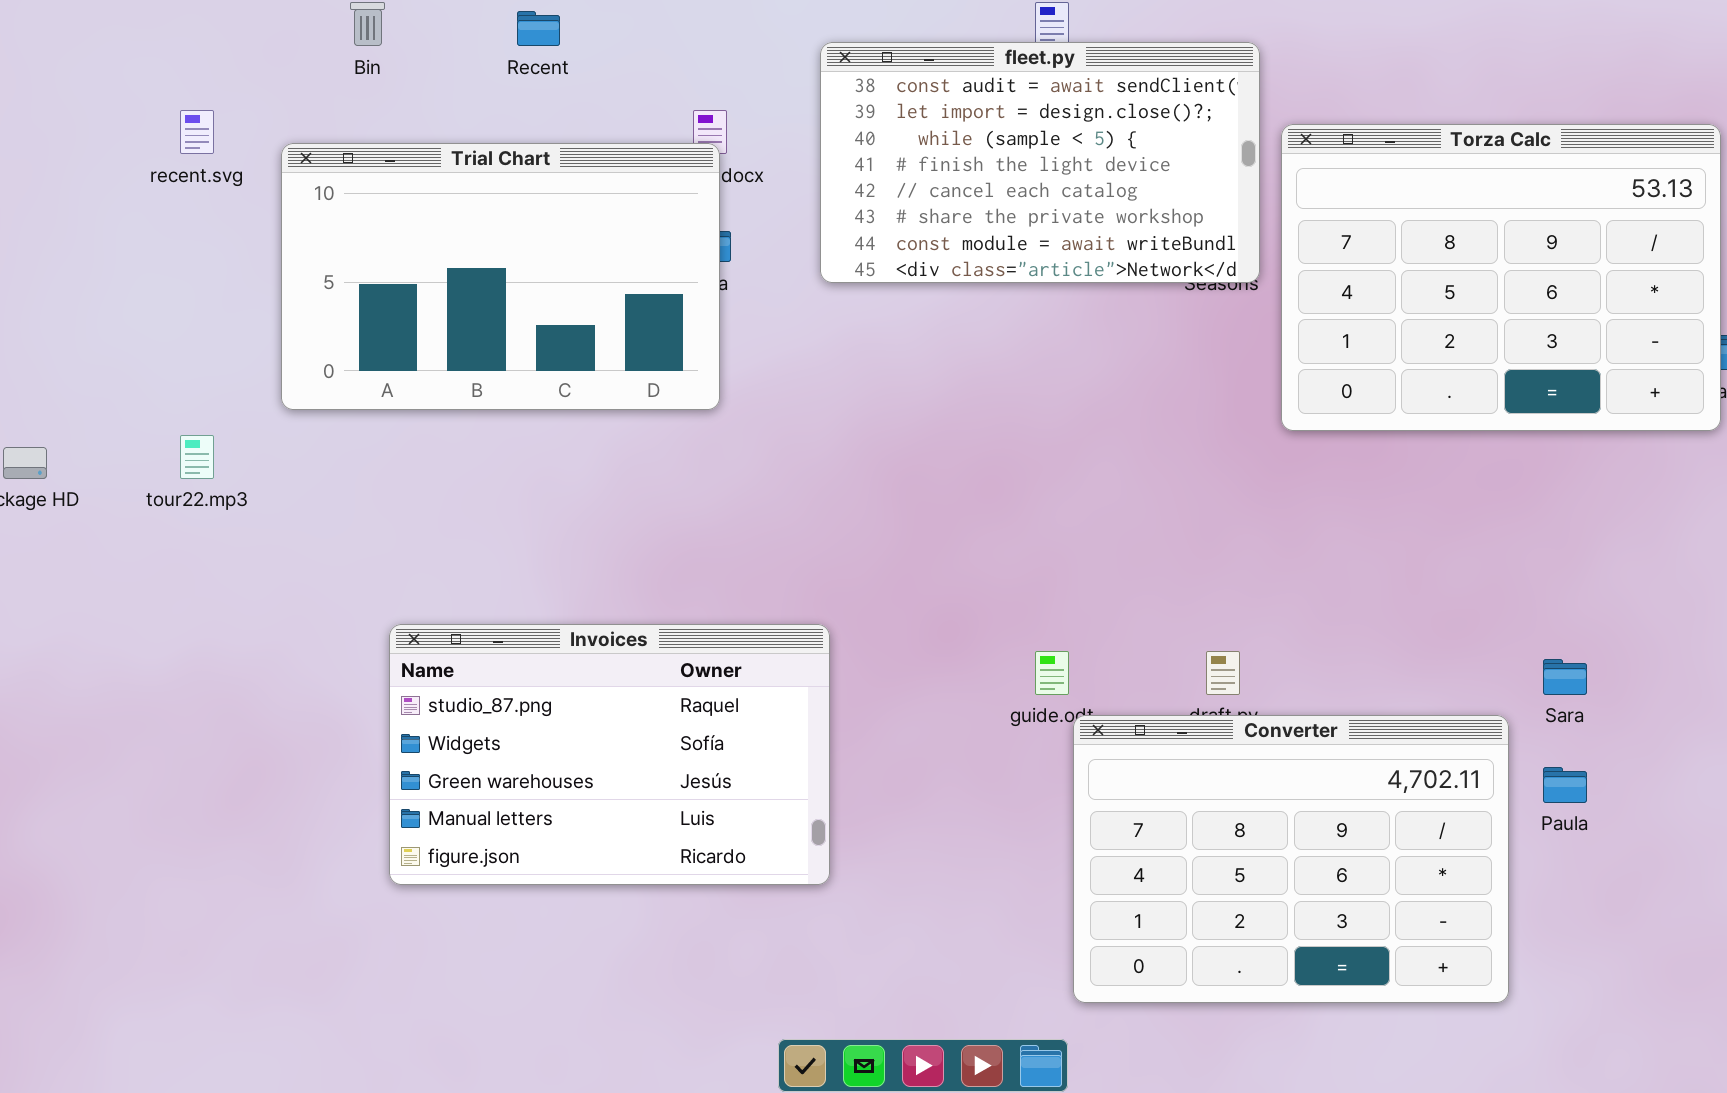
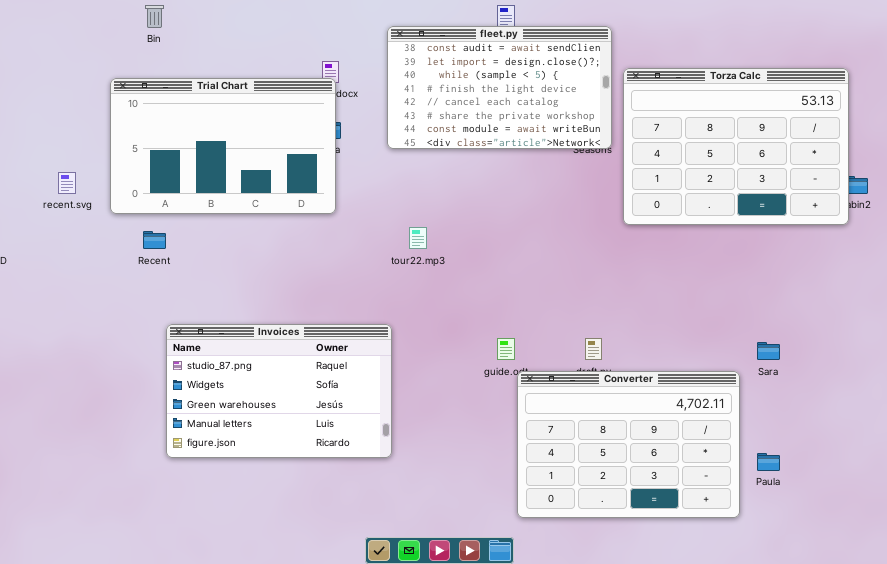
Recent: [517,11,560,46] -> [143,231,166,249], moved
recent.svg: [180,110,214,154] -> [58,172,76,194], moved
tour22.mp3: [180,435,214,479] -> [409,227,427,249], moved
Paula: [1543,767,1587,803] -> [757,453,780,471], moved

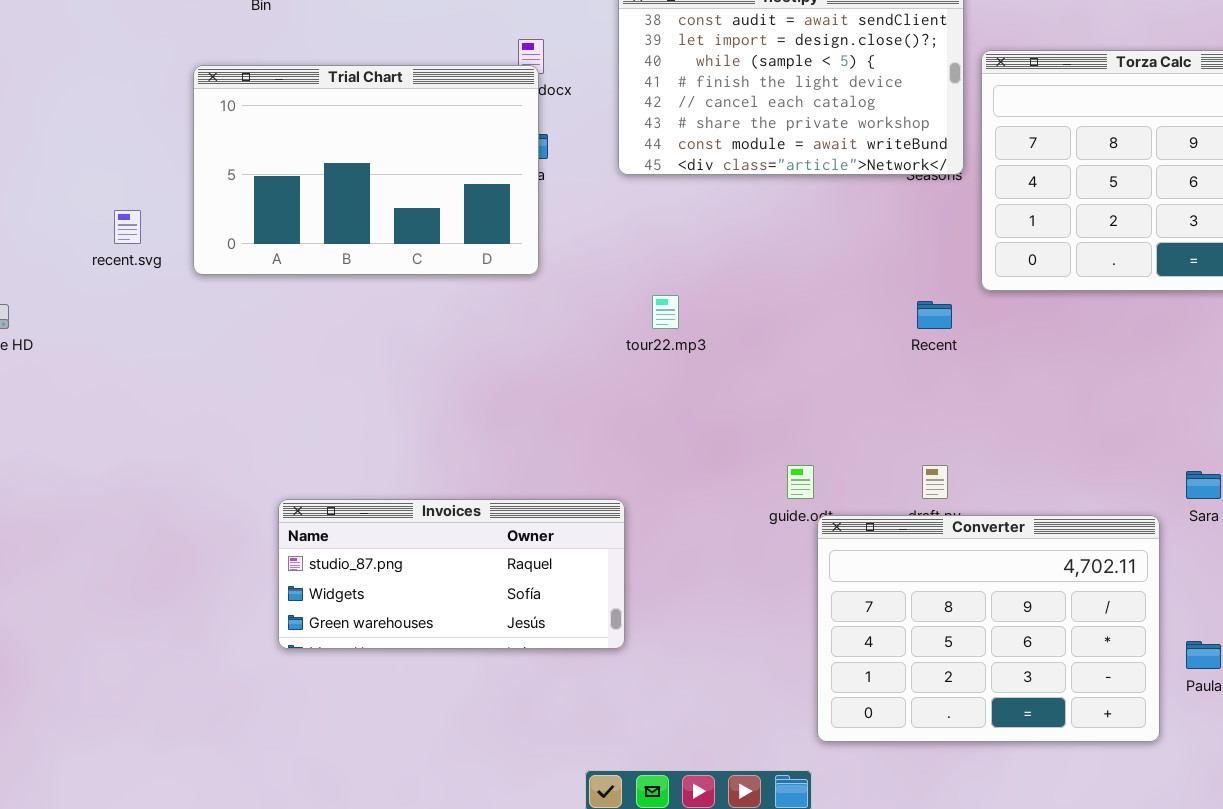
Recent: [143,231,166,249] -> [917,301,952,329], moved
Invoices: [166,324,392,458] -> [278,499,625,649], resized

